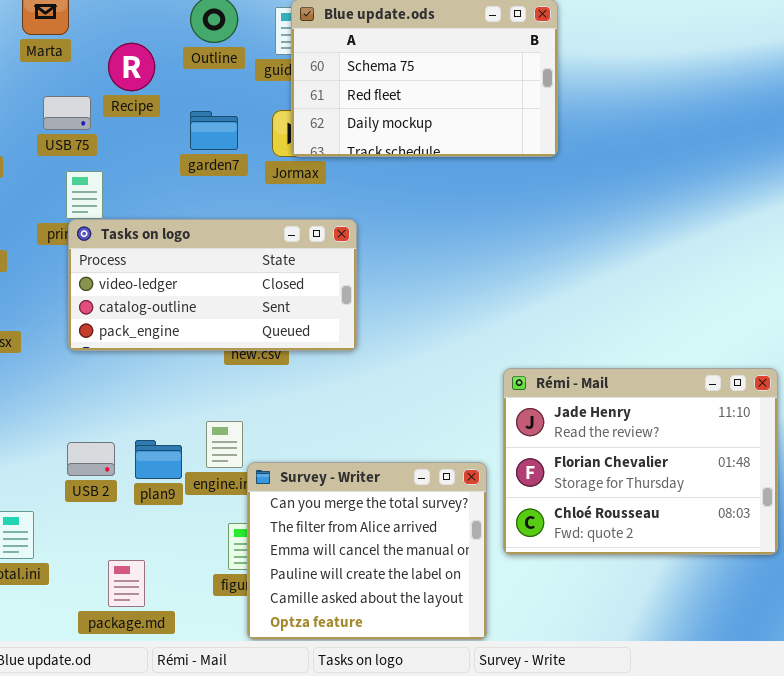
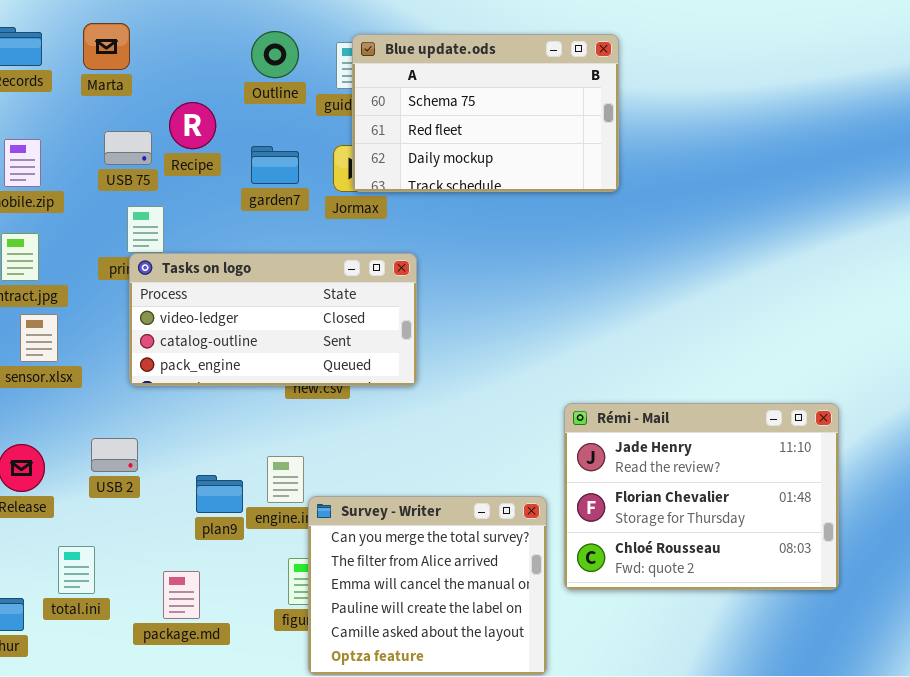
Recipe: [108,43,155,91] -> [169,102,216,149], moved
USB 2: [67,442,115,476] -> [91,438,138,472], moved
package.md: [108,560,145,607] -> [163,571,200,619], moved

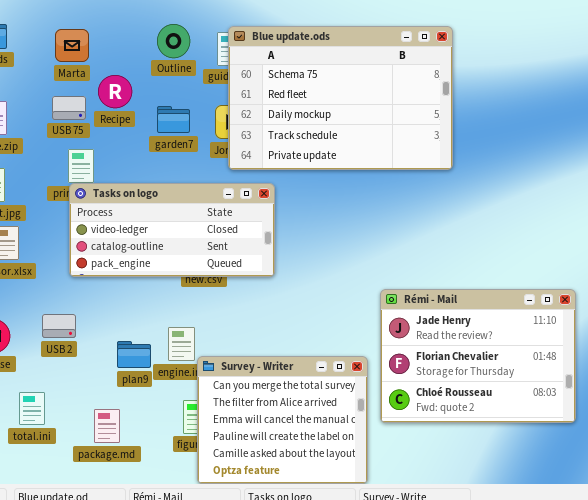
Marta: [83,23,130,70] -> [55,29,89,62], moved
Blue update.ods: [352,34,619,192] -> [228,26,453,170], resized

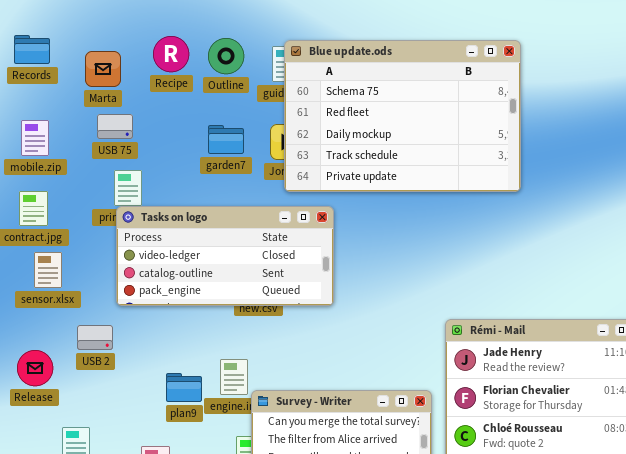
Marta: [55,29,89,62] -> [85,51,121,87], moved
Recipe: [98,75,132,108] -> [153,36,189,72], moved
USB 2: [42,314,76,338] -> [77,325,113,350], moved

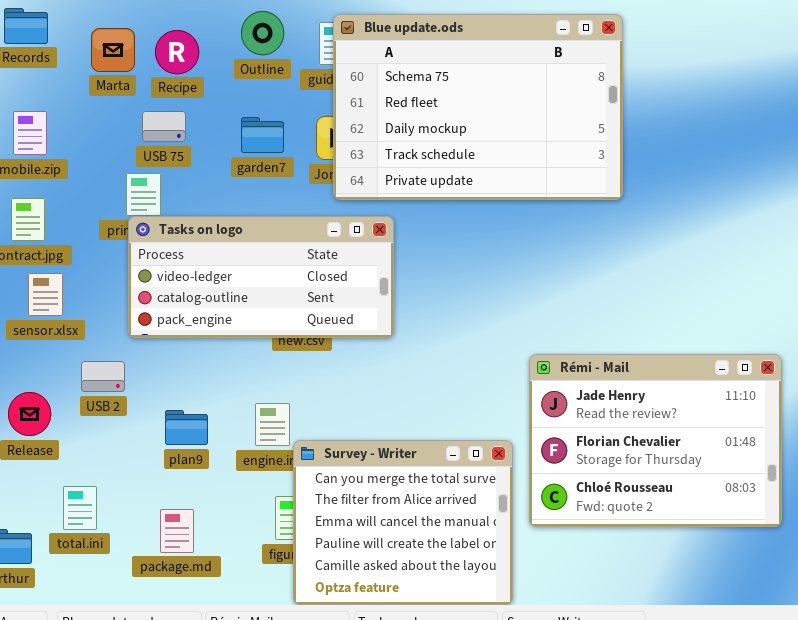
Recipe: [153,36,189,72] -> [155,30,199,74], moved
USB 75: [97,114,133,139] -> [142,111,186,142], moved
plan9: [166,373,202,402] -> [165,410,208,445], moved

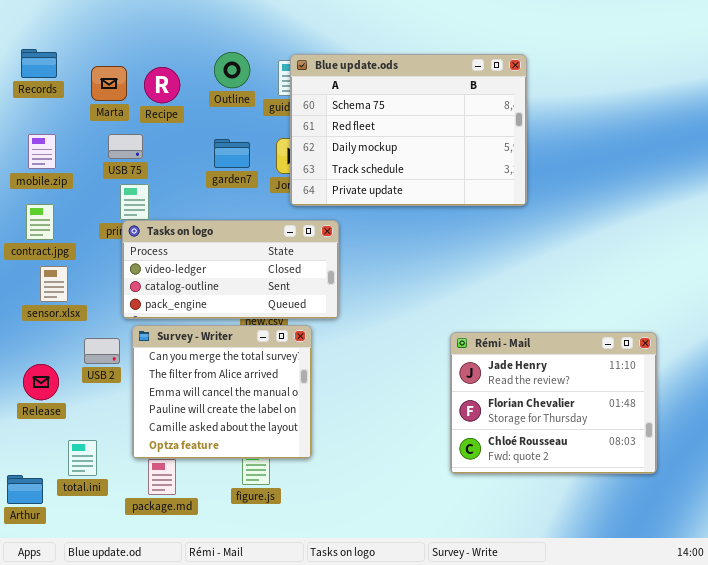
USB 75: [142,111,186,142] -> [108,134,143,159], moved
Survey - Writer: [293,440,513,605] -> [132,325,312,459], moved

